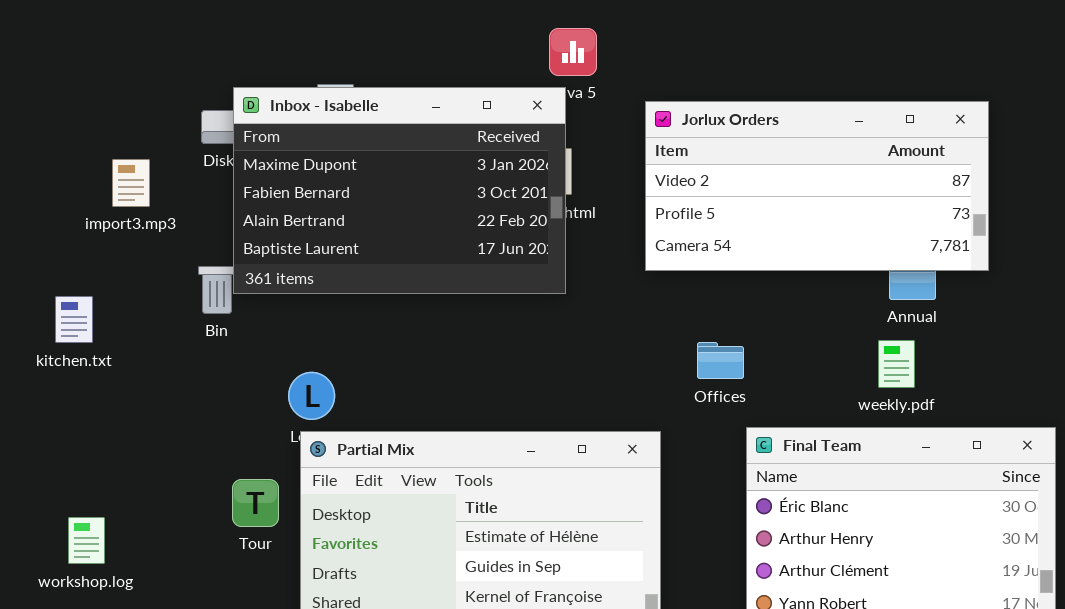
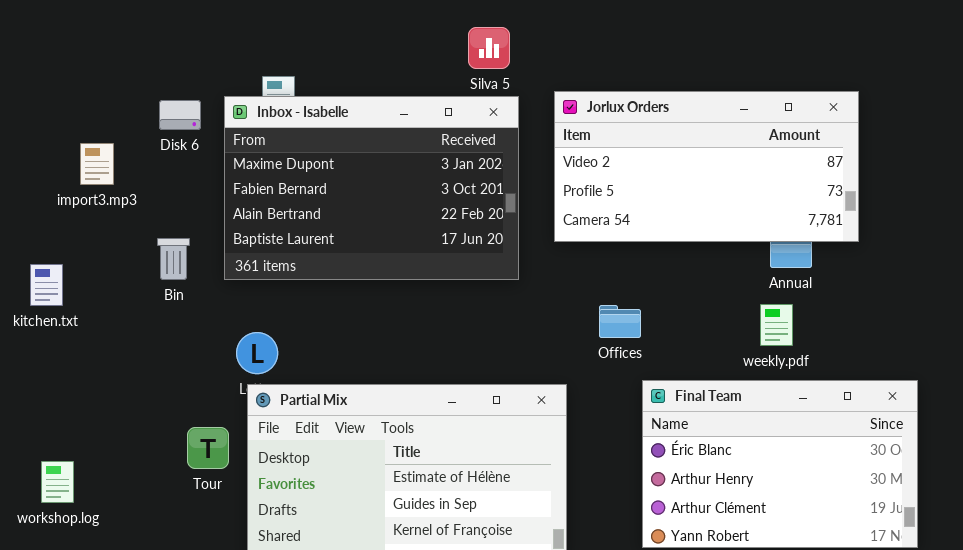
Inbox - Isabelle: [233,87,566,294] -> [224,96,519,280], moved

